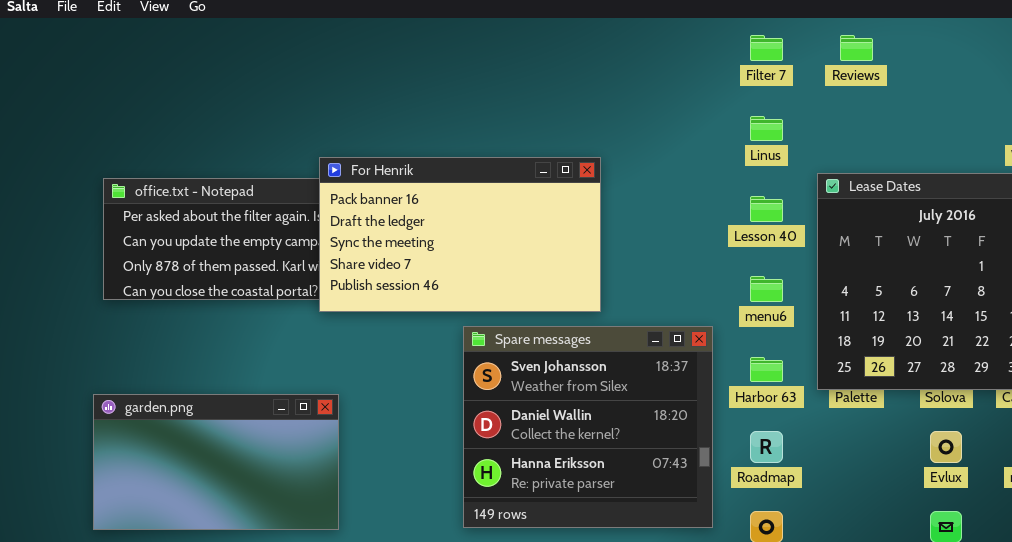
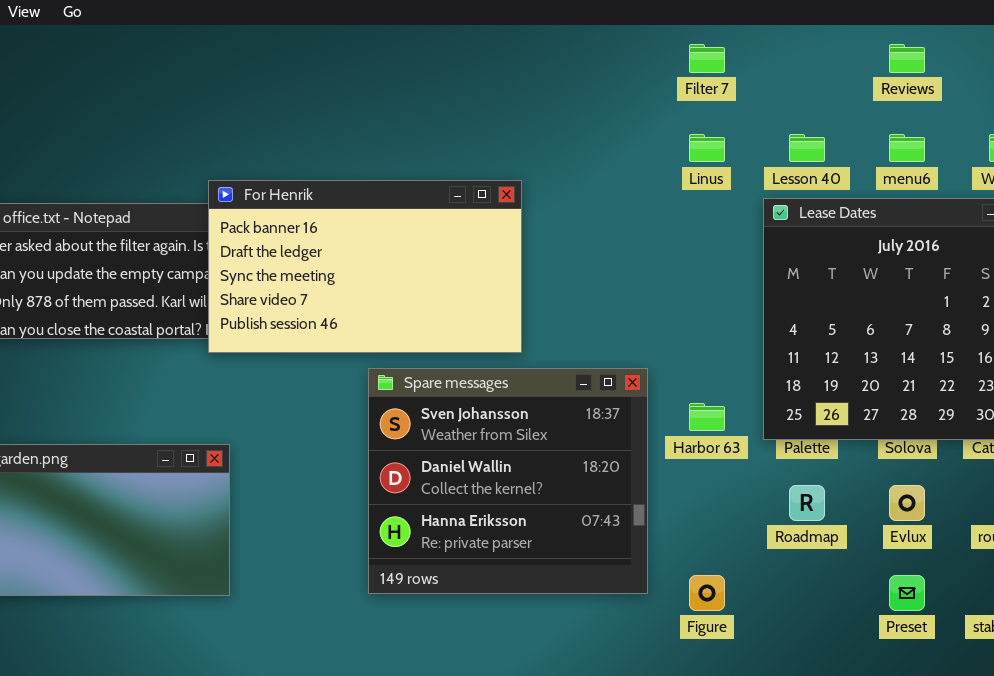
Reviews: [840,35,873,61] -> [889,44,925,73], moved
Lesson 40: [750,196,783,222] -> [789,134,825,162], moved
menu6: [750,276,783,302] -> [889,134,925,162], moved
Roadmap: [750,431,783,463] -> [789,485,825,521], moved

